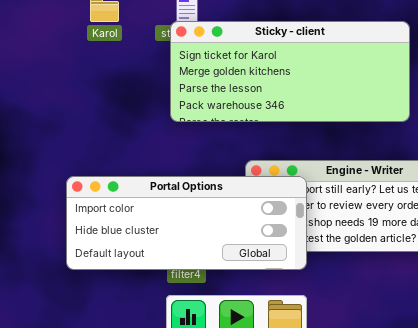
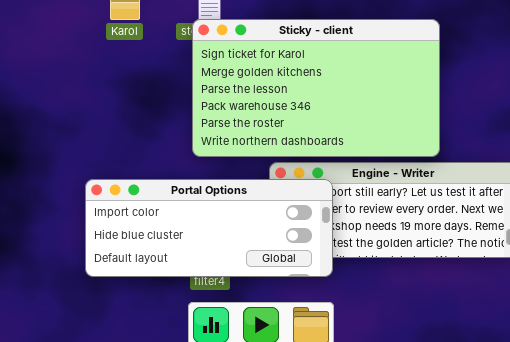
Sticky - client: [170,21,410,122] -> [192,19,440,157], resized

